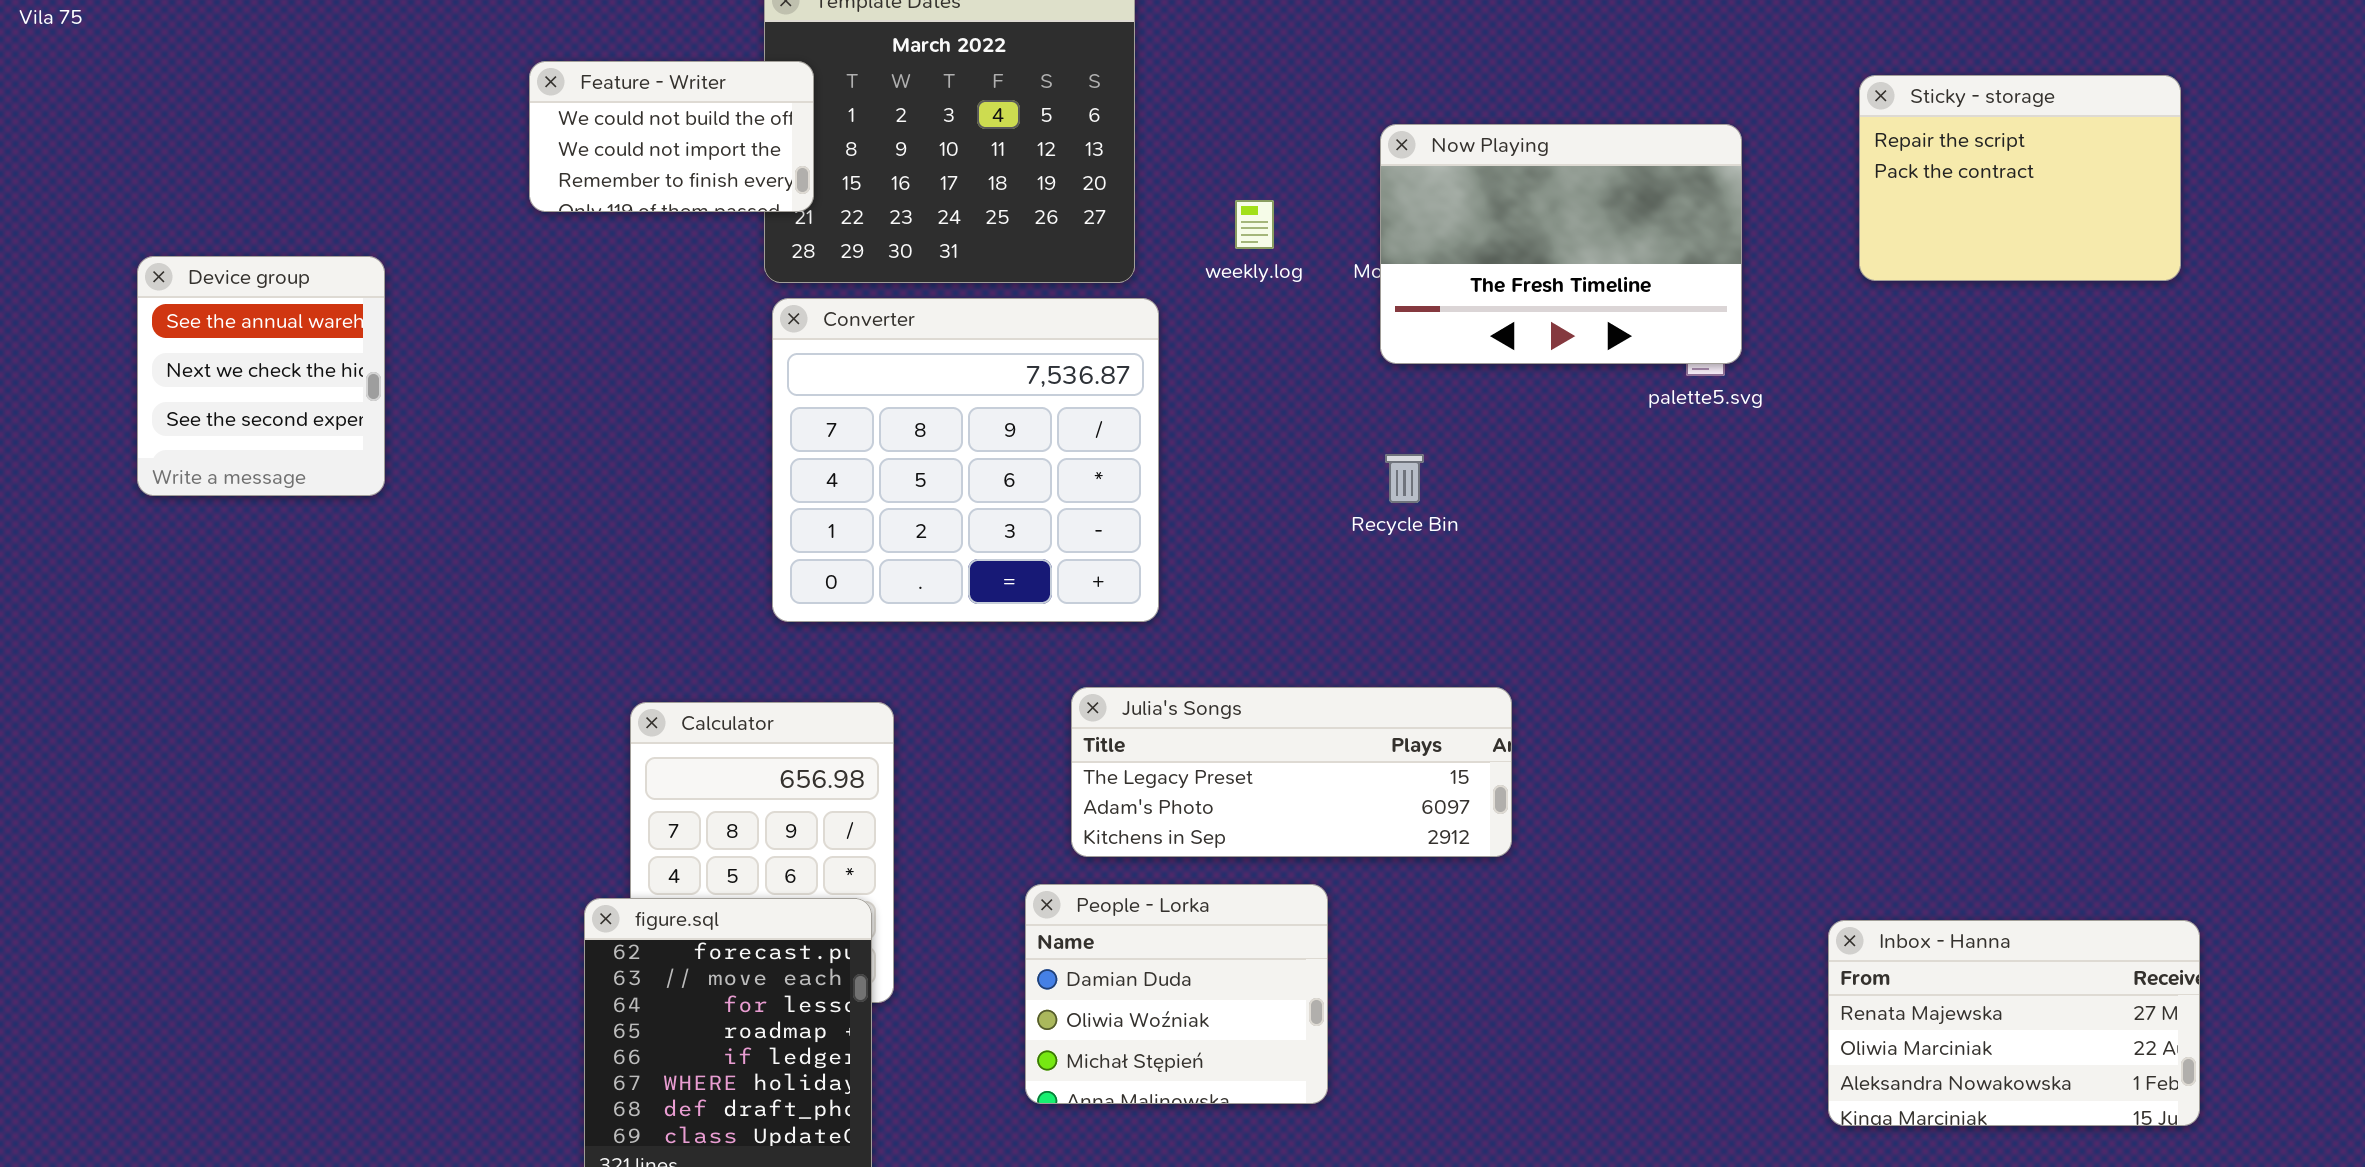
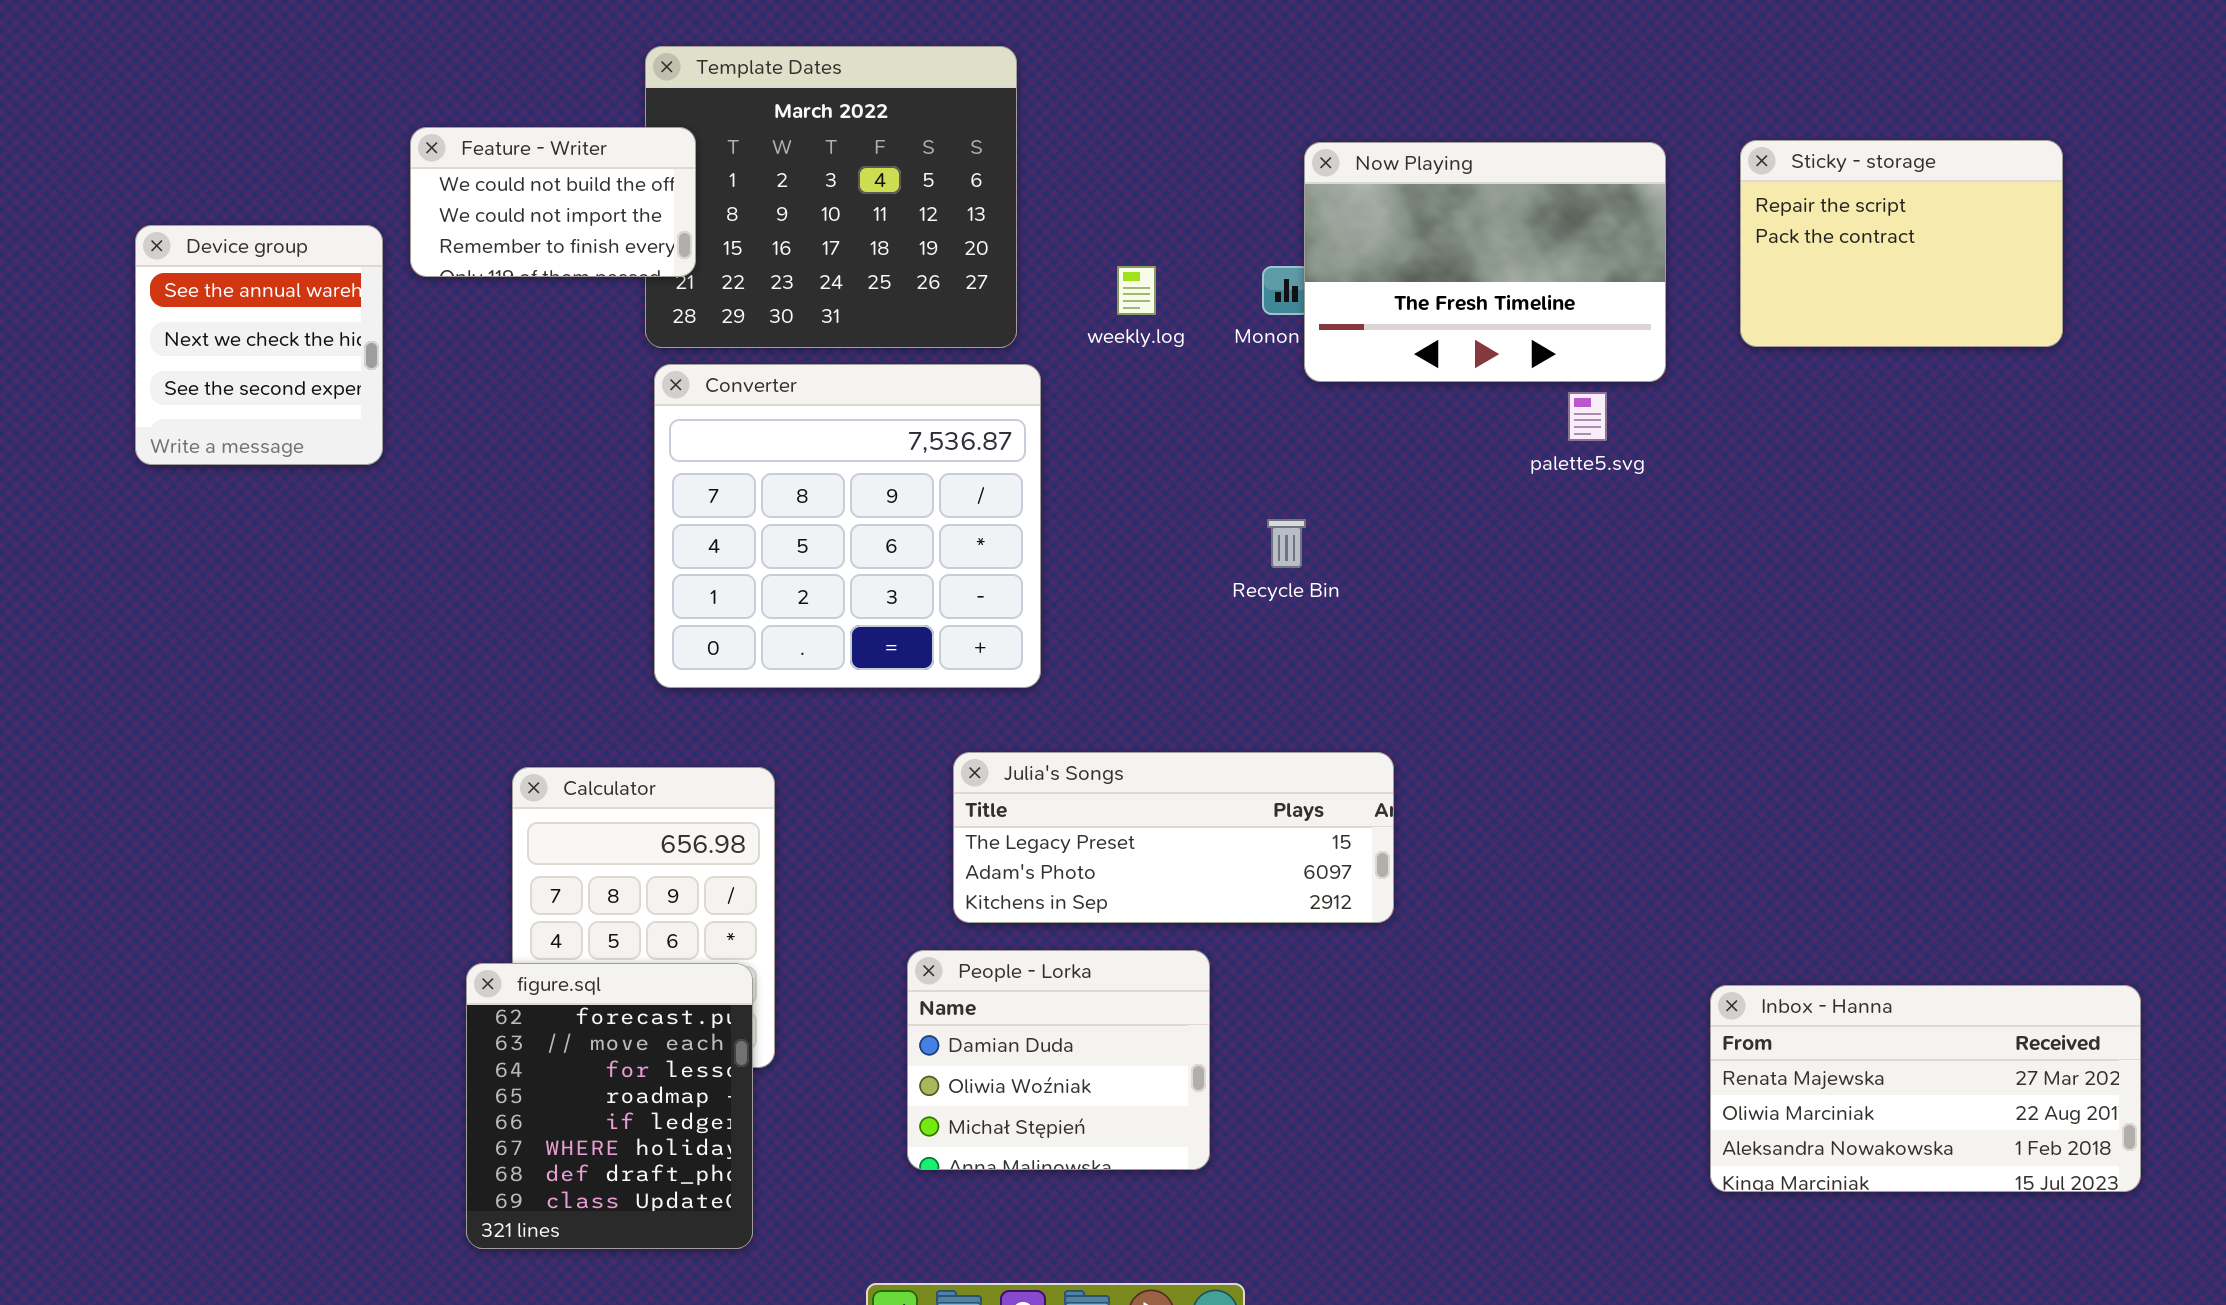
Now Playing: [1380,124,1742,364] -> [1304,142,1666,382], moved
Device group: [137,256,385,496] -> [135,225,383,465], moved
Inbox - Hanna: [1828,920,2200,1126] -> [1710,985,2141,1192], resized

